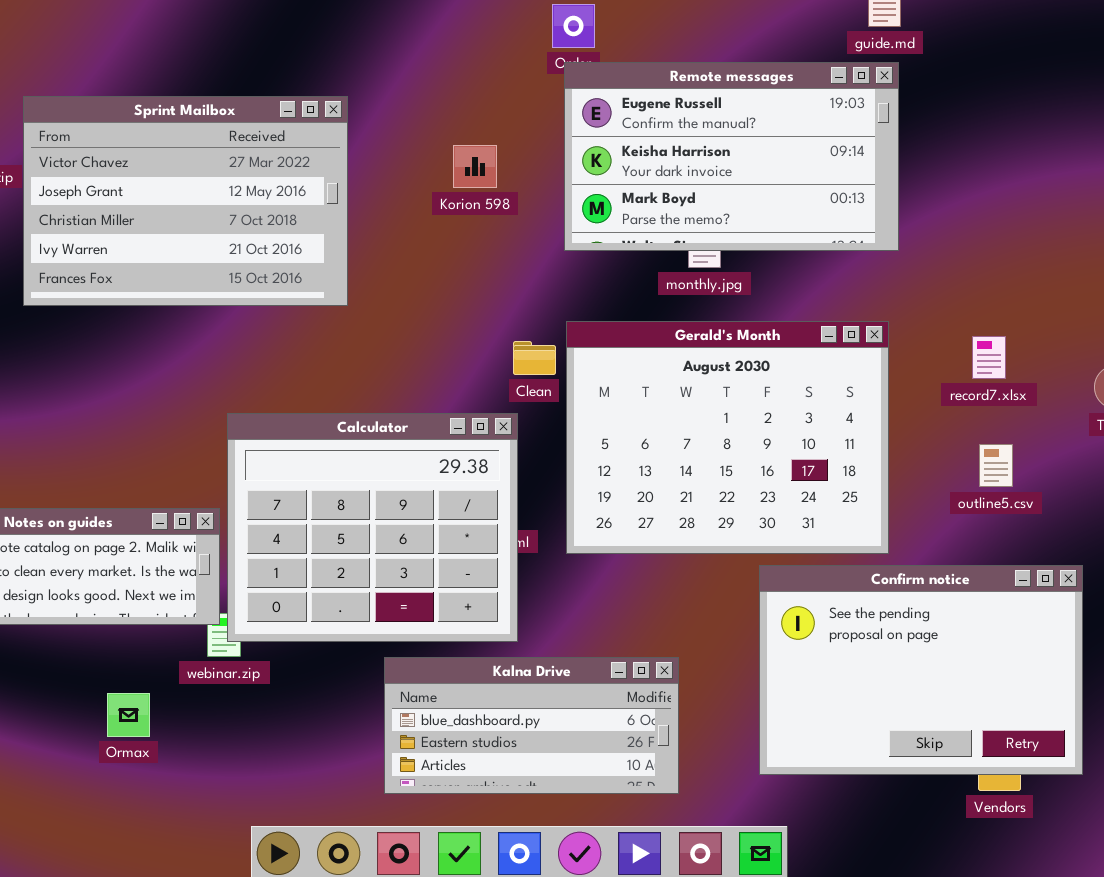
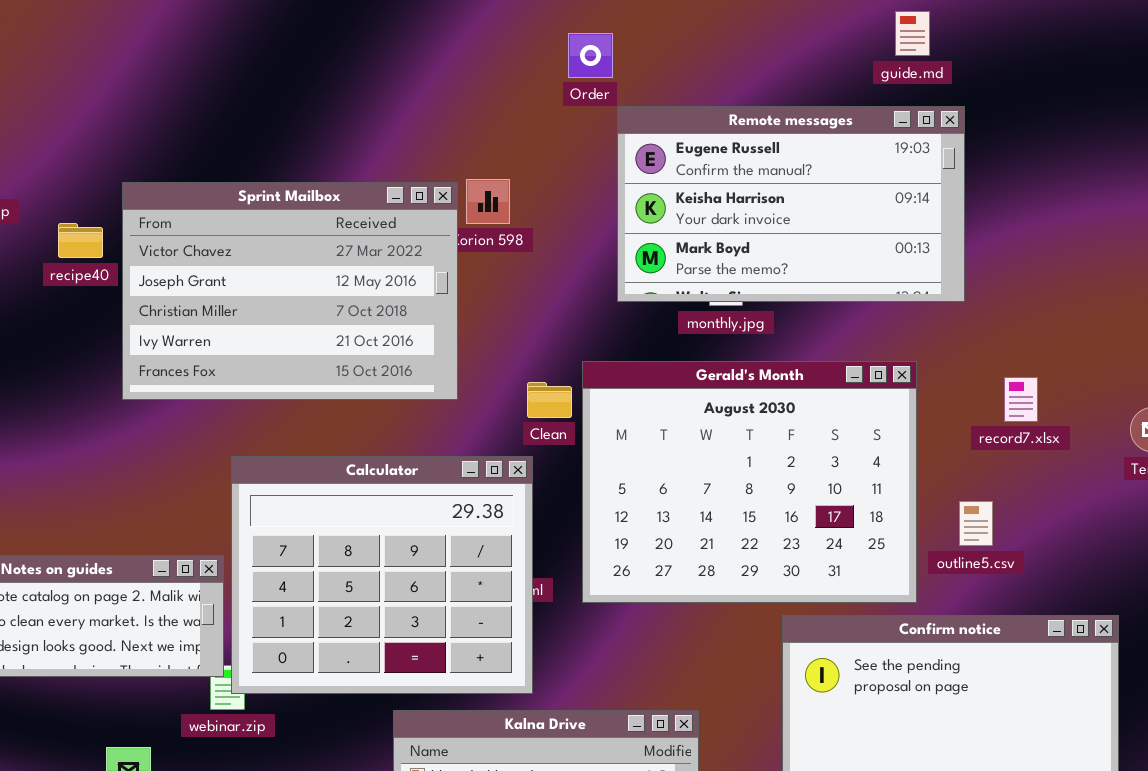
Remote messages: [564,62,899,251] -> [617,106,965,302], moved
Sprint Mailbox: [23,96,348,306] -> [122,182,458,400], moved
outline5.csv: [979,444,1013,487] -> [959,501,993,546], moved

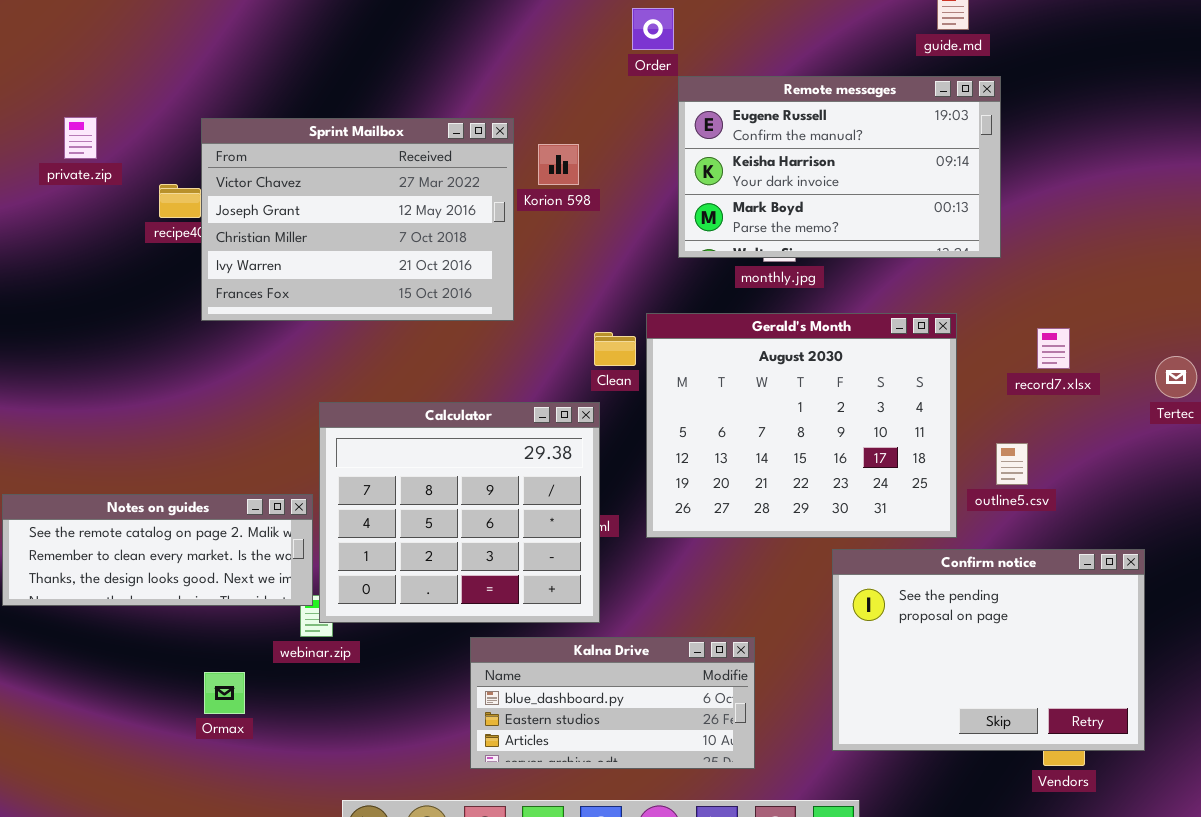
Sprint Mailbox: [122,182,458,400] -> [201,118,514,321], moved

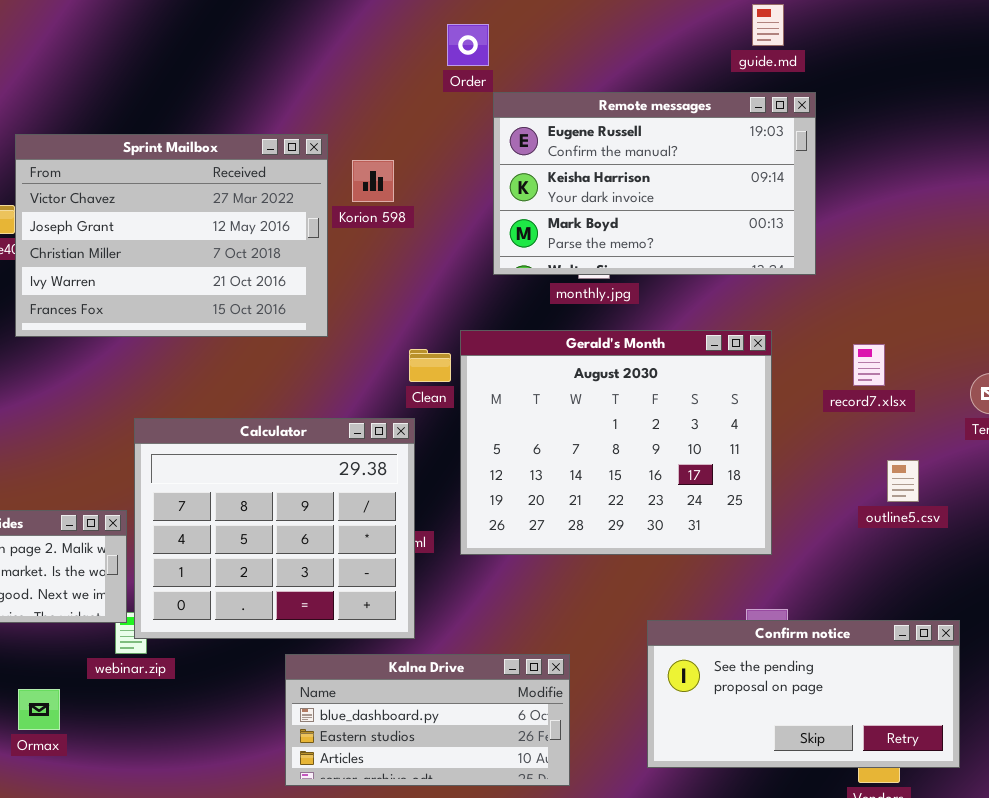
outline5.csv: [996,443,1028,485] -> [887,460,919,502], moved
Confirm notice: [832,549,1145,751] -> [647,620,960,768], resized

